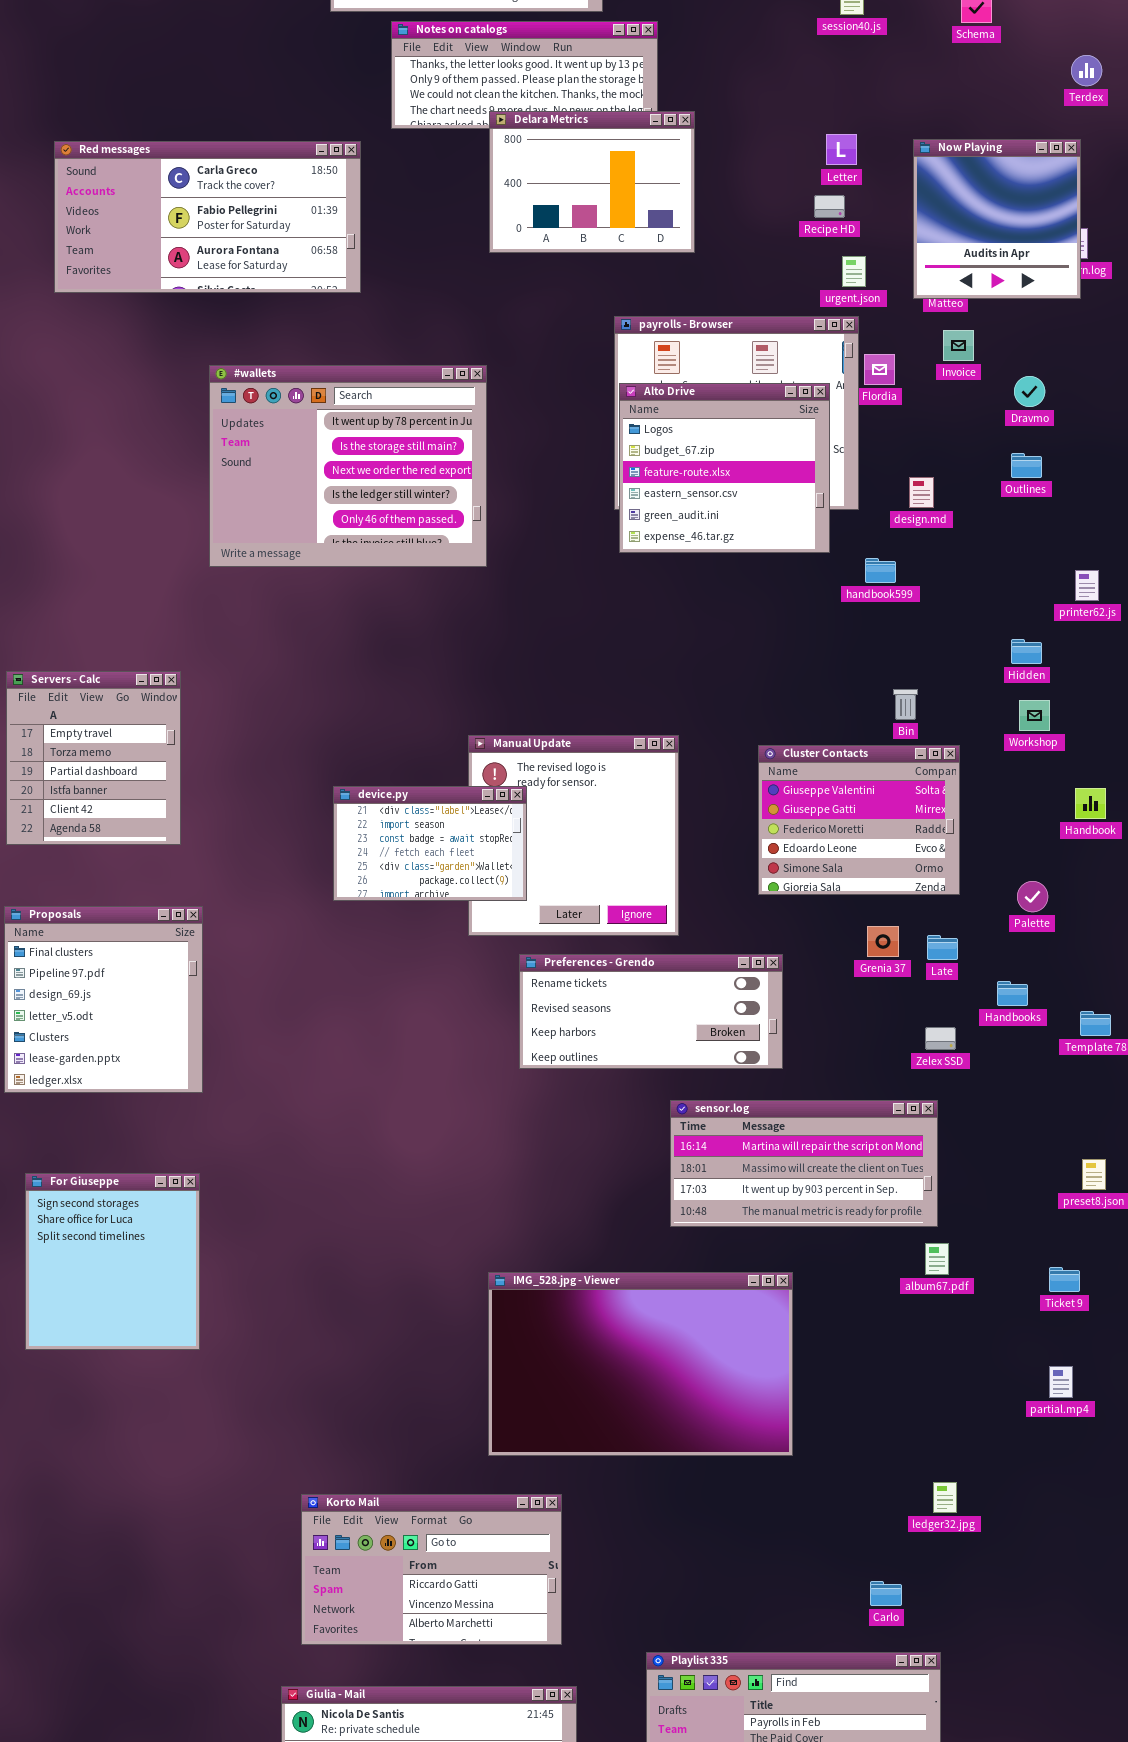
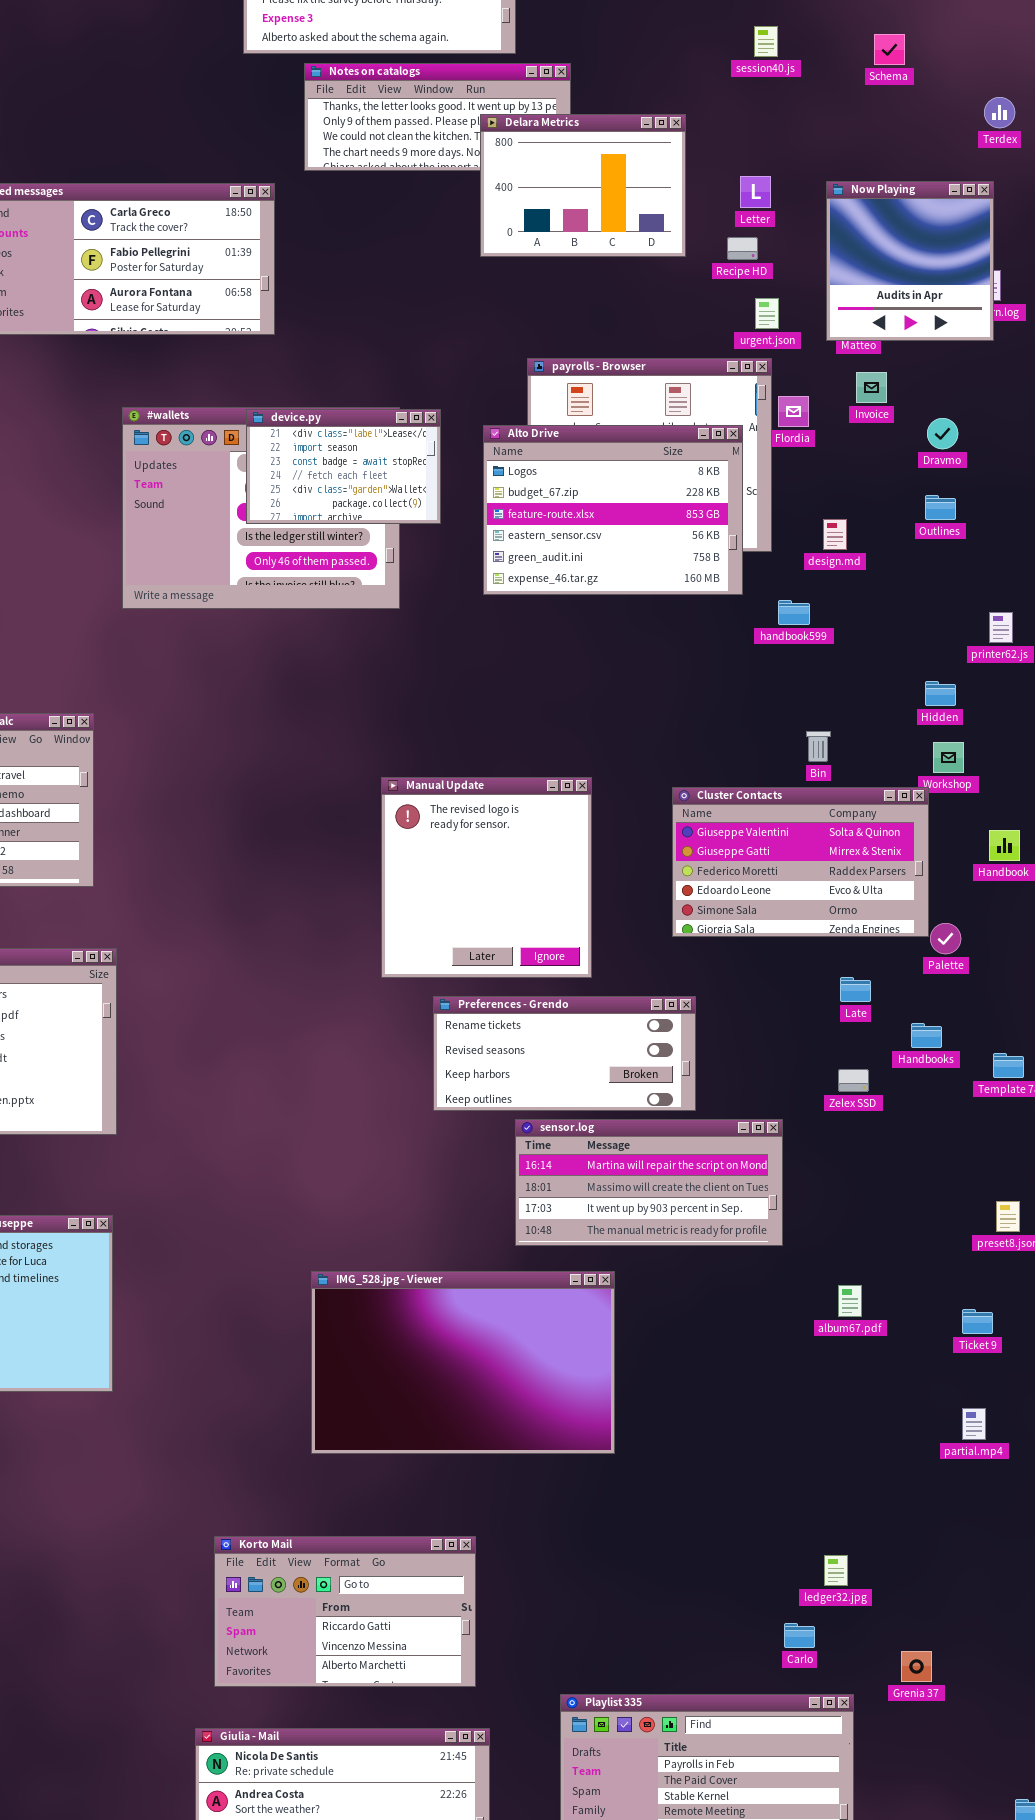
Delara Metrics: [489,111,695,253] -> [480,114,686,257], moved
Alto Drive: [619,383,830,553] -> [483,425,743,595], resized
Cluster Contacts: [758,745,960,895] -> [672,787,929,937], resized
device.py: [333,786,527,901] -> [246,409,441,524], moved
Grenia 37: [867,926,899,957] -> [901,1651,932,1682], moved
sensor.log: [670,1100,938,1227] -> [515,1119,783,1246], moved
IMG_528.jpg - Viewer: [488,1272,793,1456] -> [311,1271,615,1454], moved
ledger32.jpg: [933,1482,957,1513] -> [824,1555,848,1586], moved

